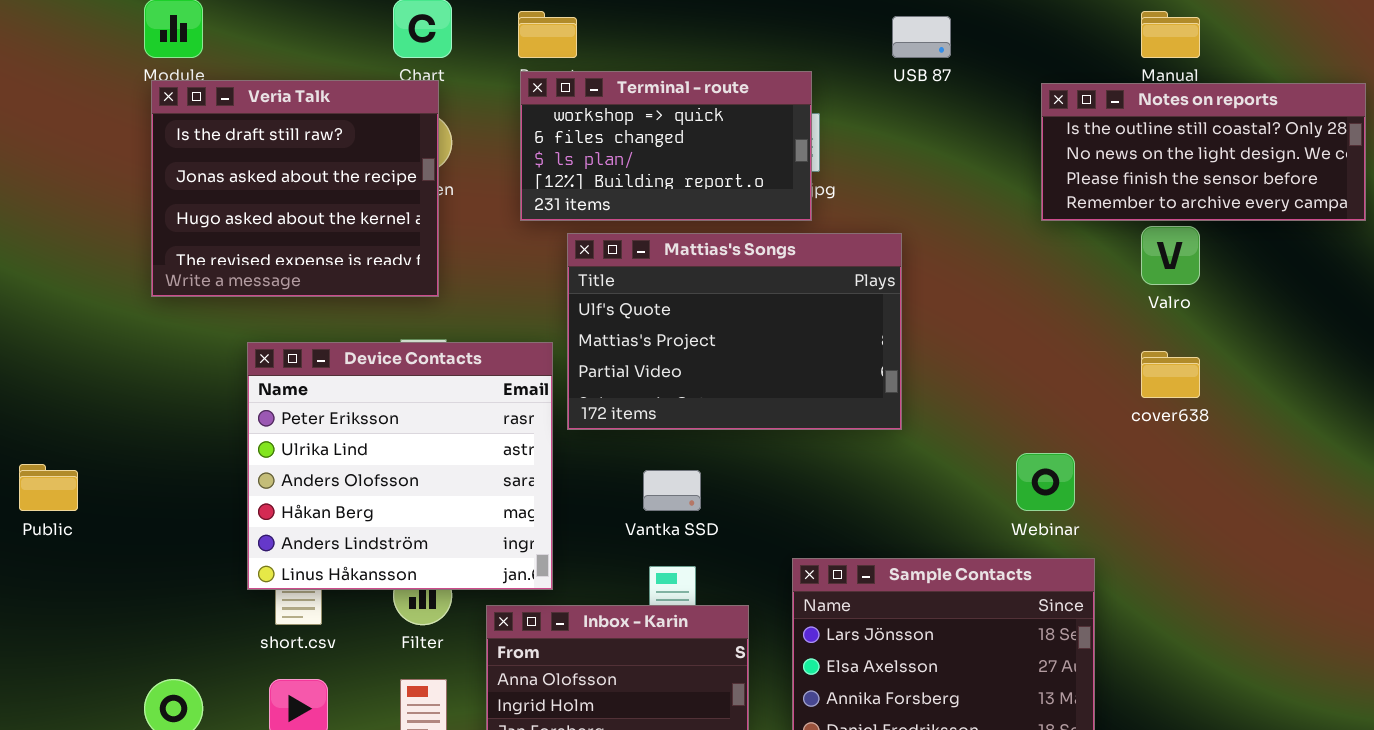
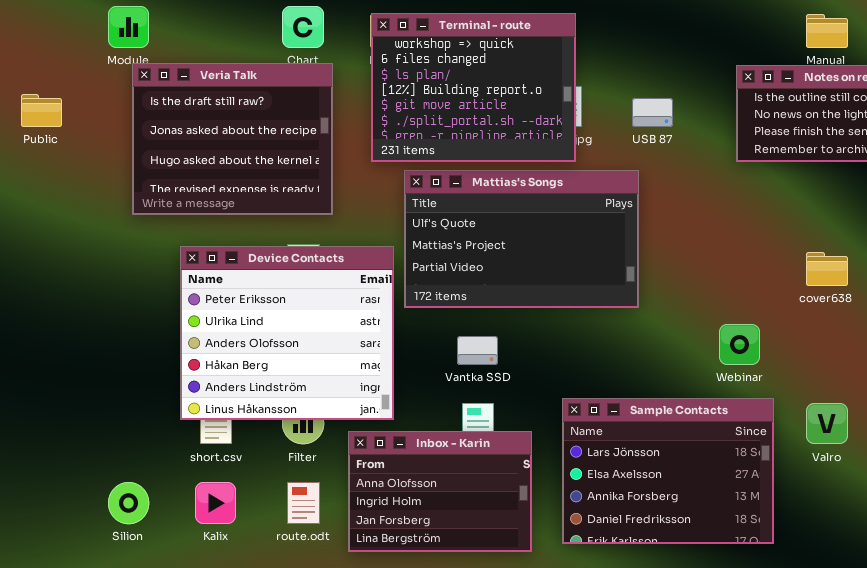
USB 87: [892,16,951,58] -> [632,98,673,127], moved
Terminal - route: [520,71,812,221] -> [371,13,576,162], resized
Veria Talk: [151,80,439,297] -> [132,63,333,215], moved
Valro: [1141,226,1200,285] -> [806,403,848,444], moved
Public: [19,464,78,511] -> [21,94,62,127], moved

